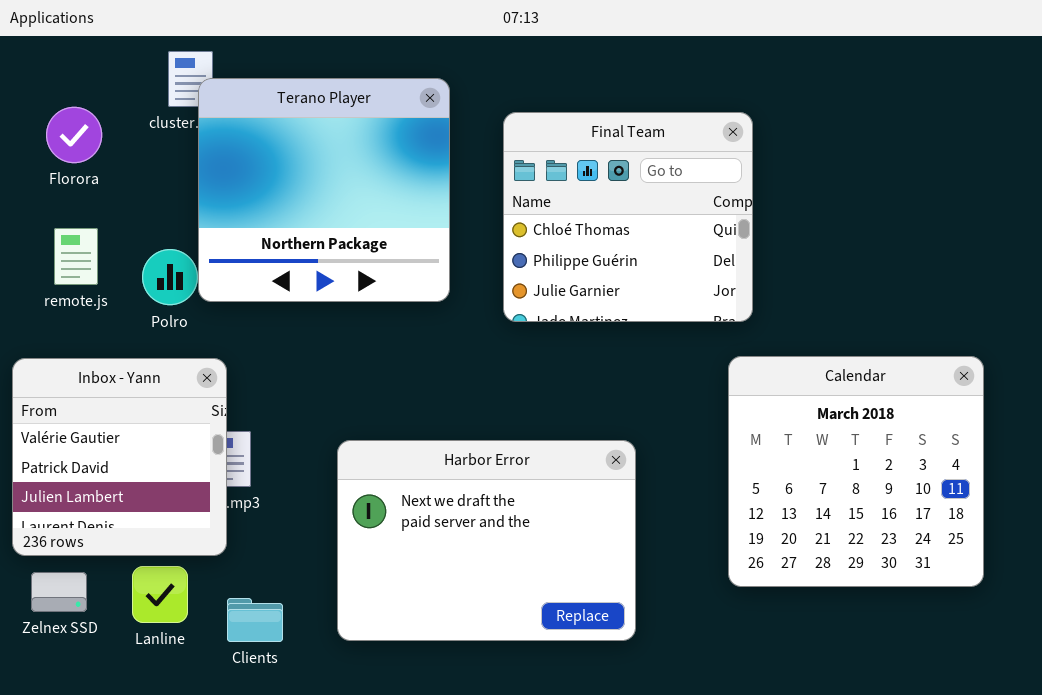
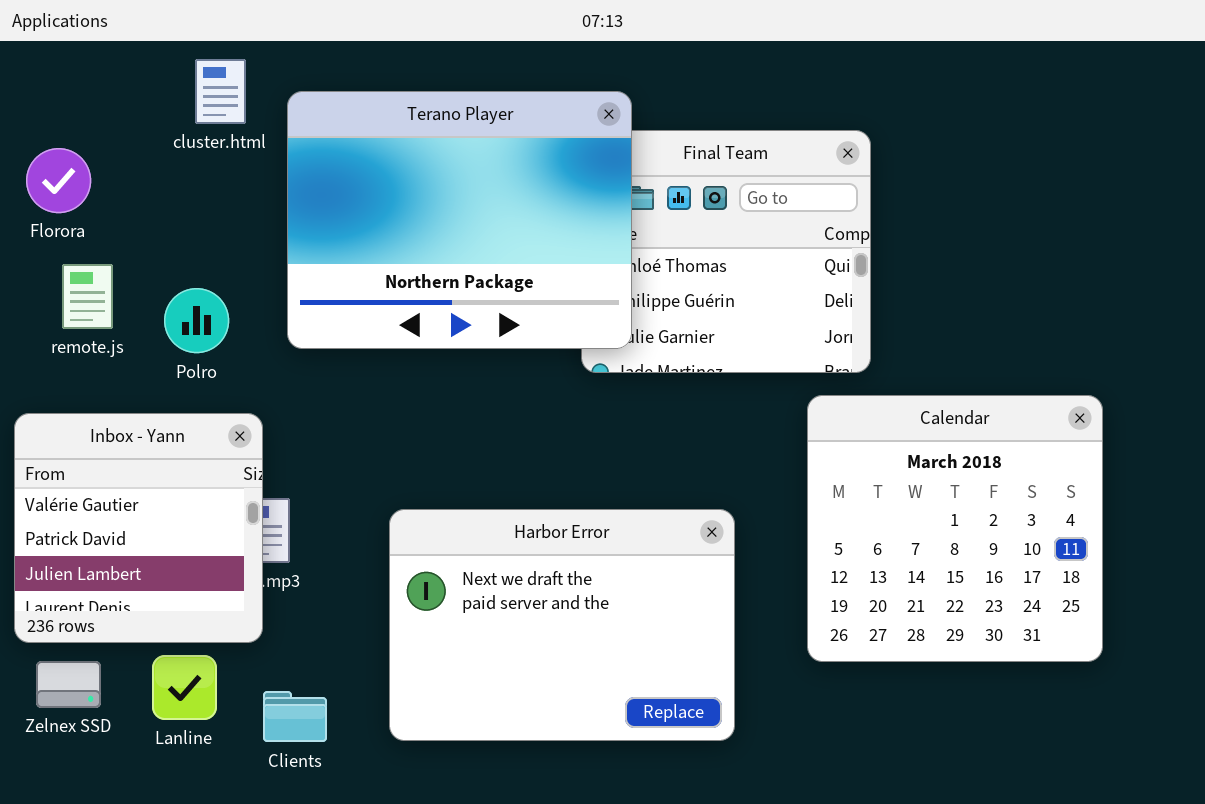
Terano Player: [198,78,450,302] -> [287,91,632,349], moved, resized
Florora: [46,107,102,163] -> [26,148,91,213], moved
Calendar: [728,356,984,587] -> [807,395,1103,662], moved

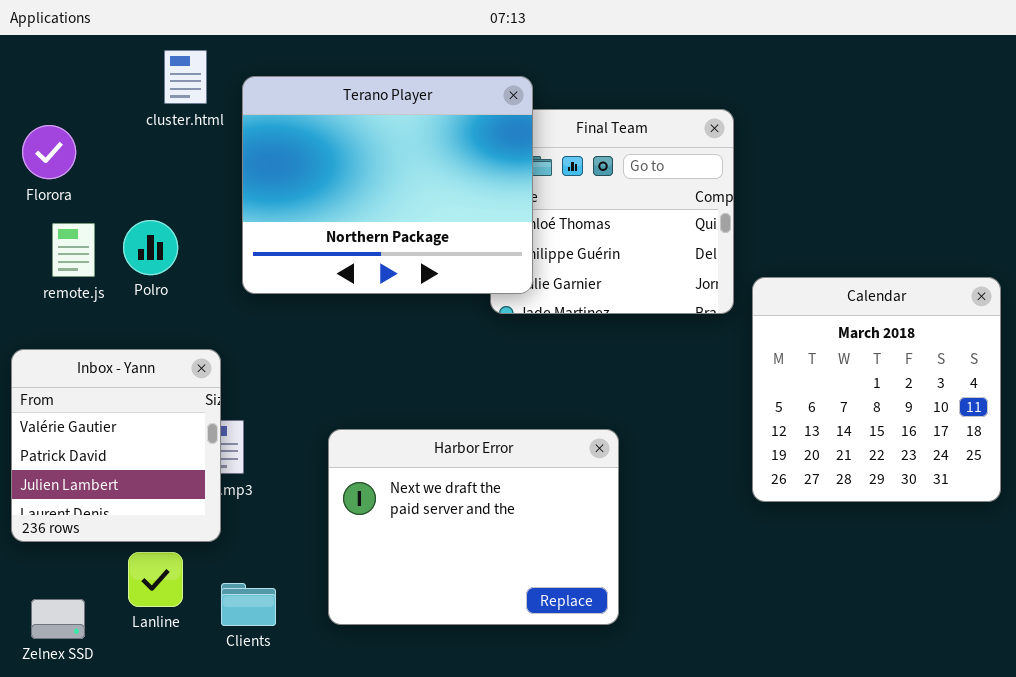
Polro: [164,288,229,353] -> [123,220,178,275], moved
Calendar: [807,395,1103,662] -> [752,277,1001,502], moved
Zelnex SSD: [36,661,101,708] -> [31,599,85,639], moved

